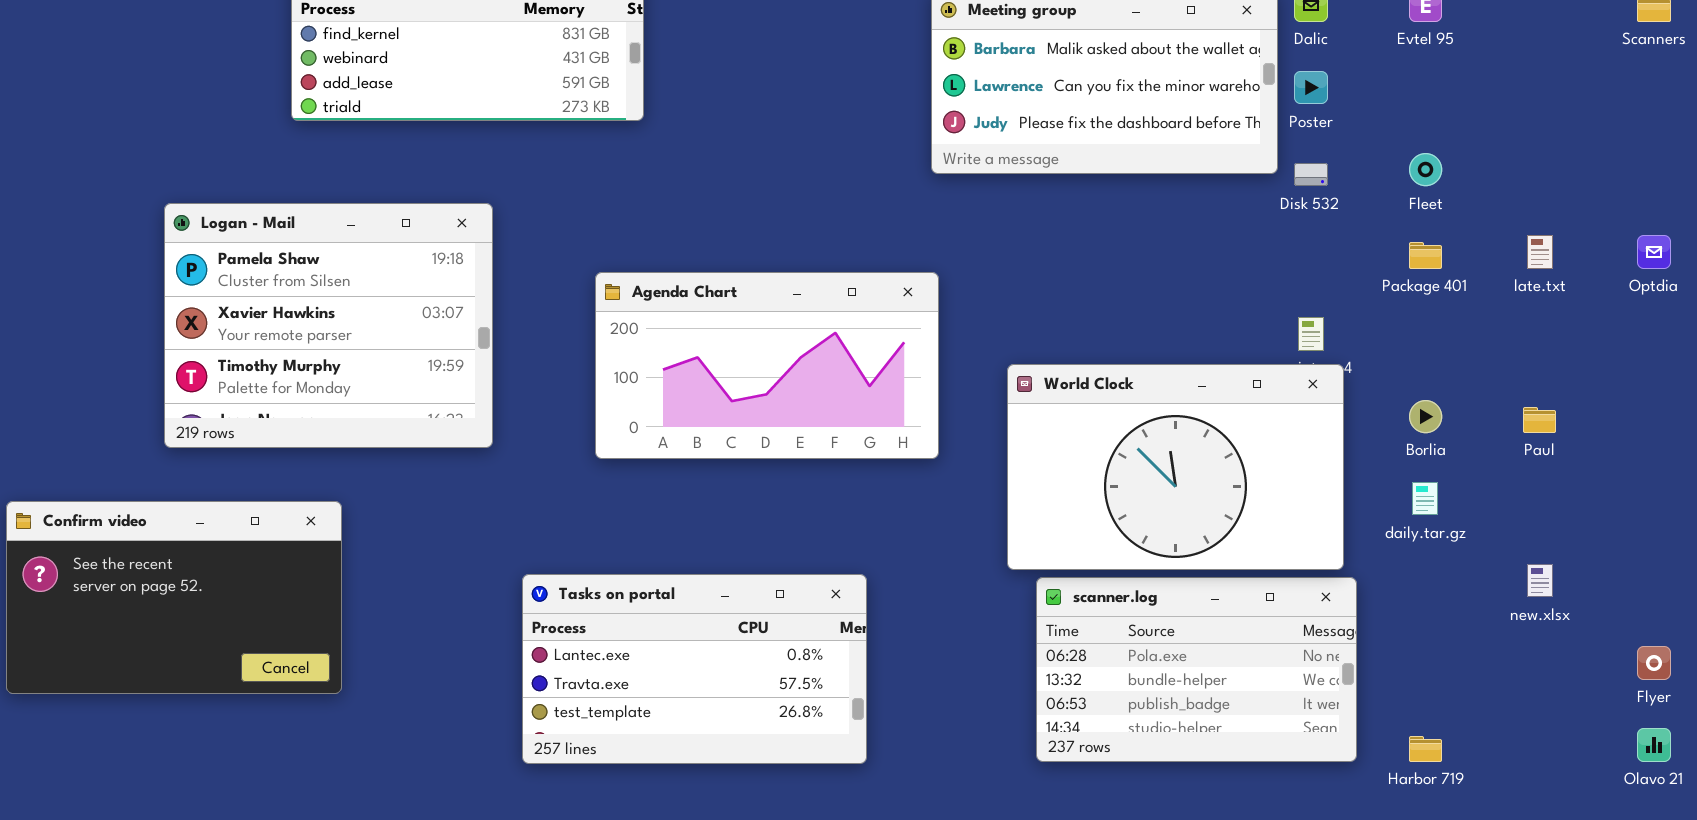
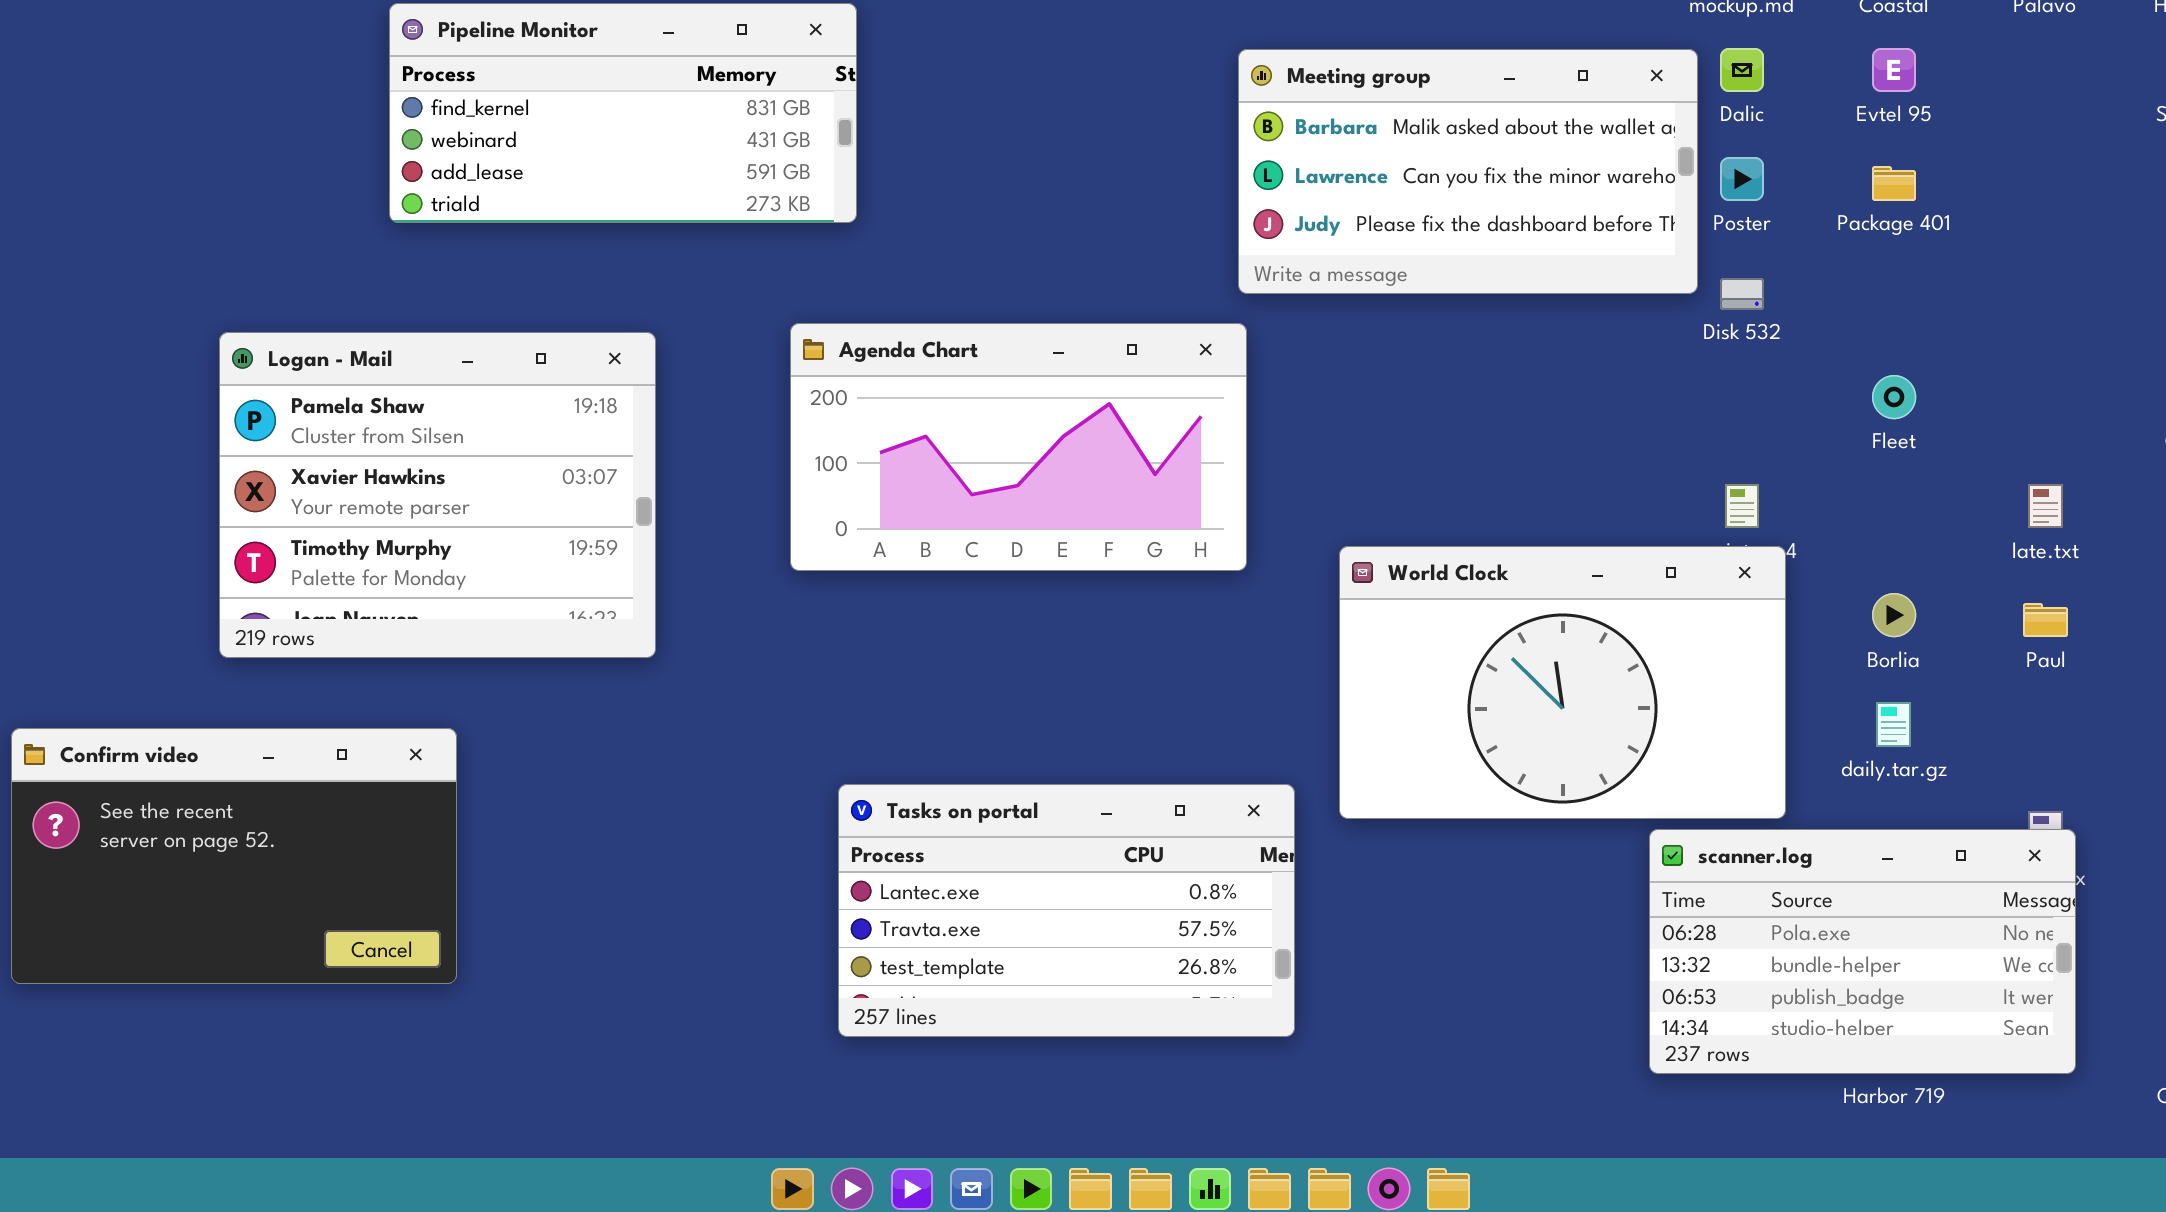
Fleet: [1409,153,1442,186] -> [1872,375,1916,419], moved
late.txt: [1527,235,1553,269] -> [2028,484,2063,528], moved
Package 401: [1409,242,1442,269] -> [1872,166,1916,201], moved
Agenda Chart: [595,272,939,459] -> [790,323,1247,571], moved
Tasks on portal: [522,574,867,764] -> [838,784,1295,1037], moved
scanner.log: [1036,577,1357,762] -> [1649,829,2076,1074], moved

